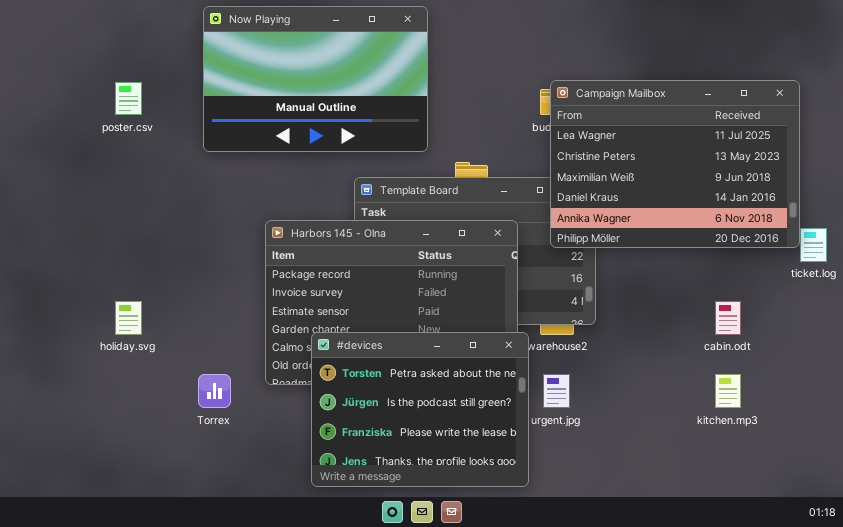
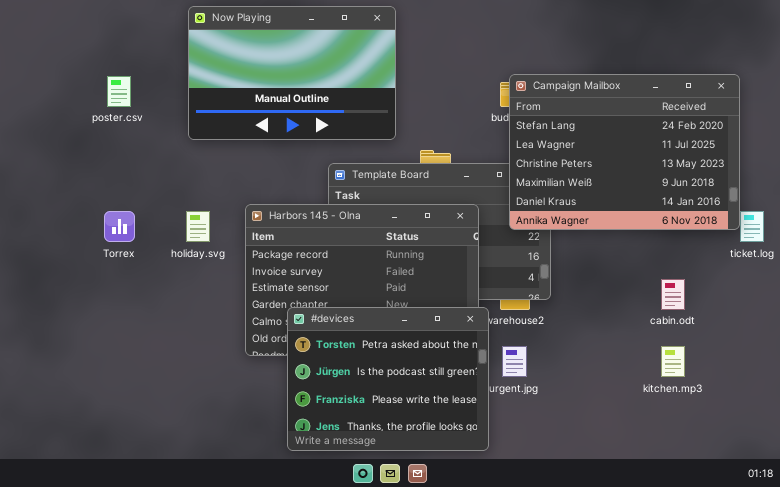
Campaign Mailbox: [550,80,800,248] -> [509,74,740,230], scrolled up 1 row
holiday.svg: [115,301,142,335] -> [186,211,210,242], moved
Torrex: [198,374,231,408] -> [104,211,135,242], moved

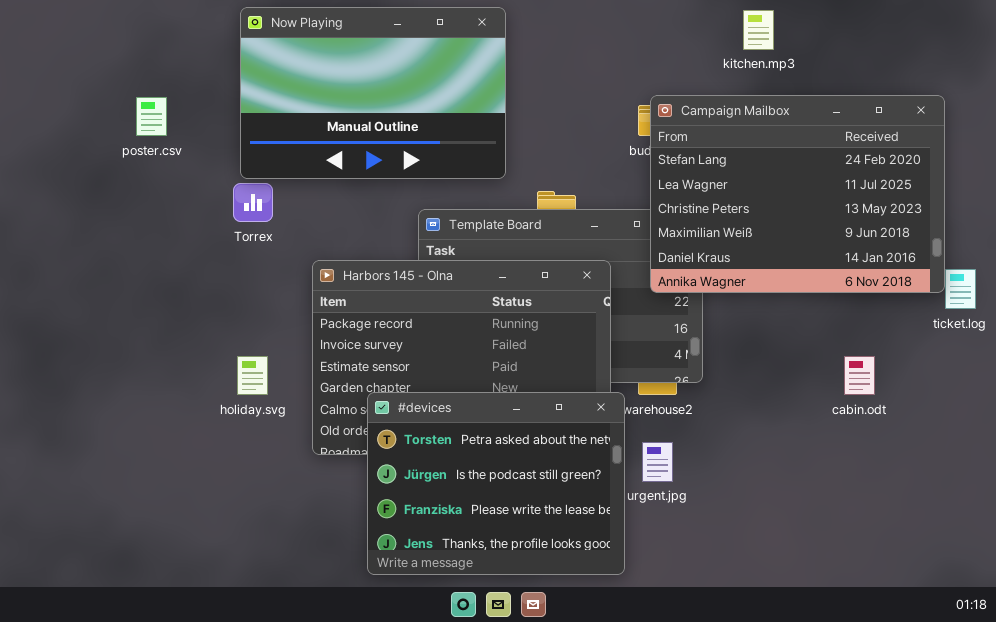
Torrex: [104,211,135,242] -> [233,183,273,222], moved
holiday.svg: [186,211,210,242] -> [237,356,268,395], moved
kitchen.mp3: [661,346,685,377] -> [743,10,774,50], moved

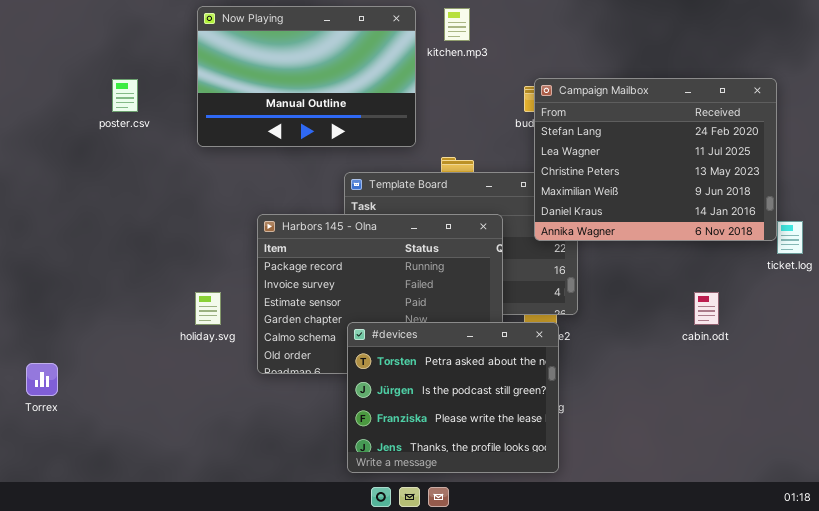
kitchen.mp3: [743,10,774,50] -> [444,8,470,41], moved
Torrex: [233,183,273,222] -> [26,363,58,396], moved
#devices: [367,392,625,575] -> [347,322,559,473], moved

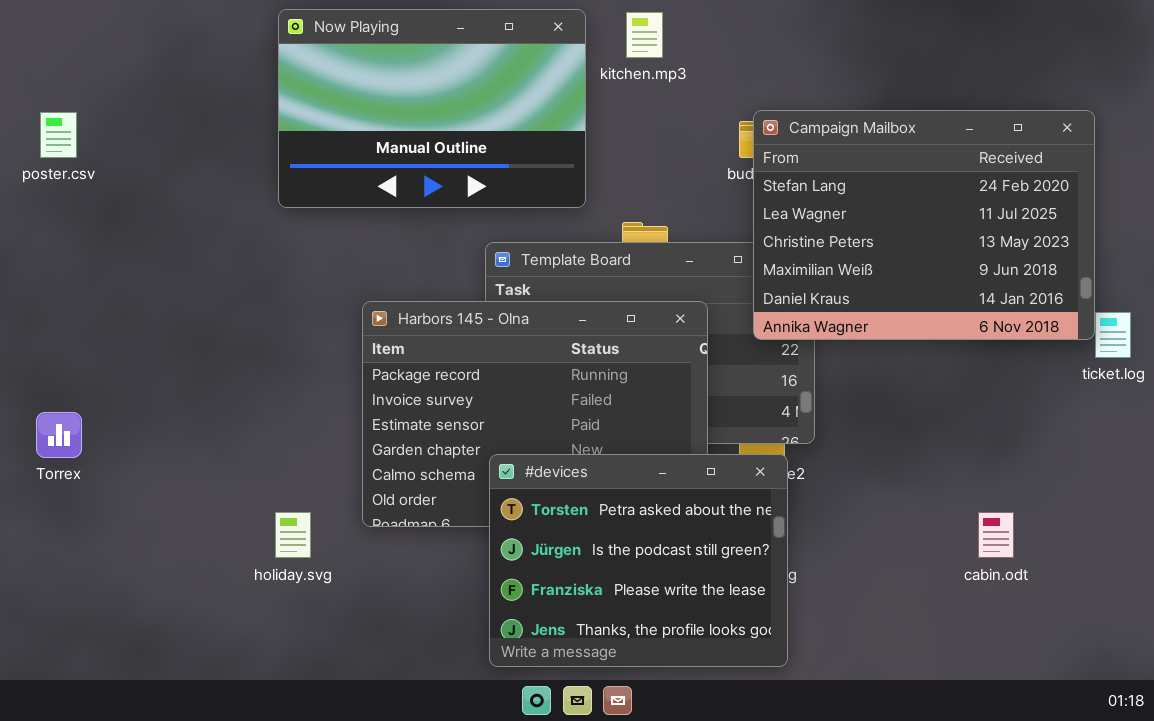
poster.csv: [112,79,138,112] -> [40,112,77,158], moved
holiday.svg: [195,292,221,325] -> [275,512,311,558], moved
cabin.odt: [694,292,719,325] -> [978,512,1014,558], moved
Torrex: [26,363,58,396] -> [36,412,82,458], moved

